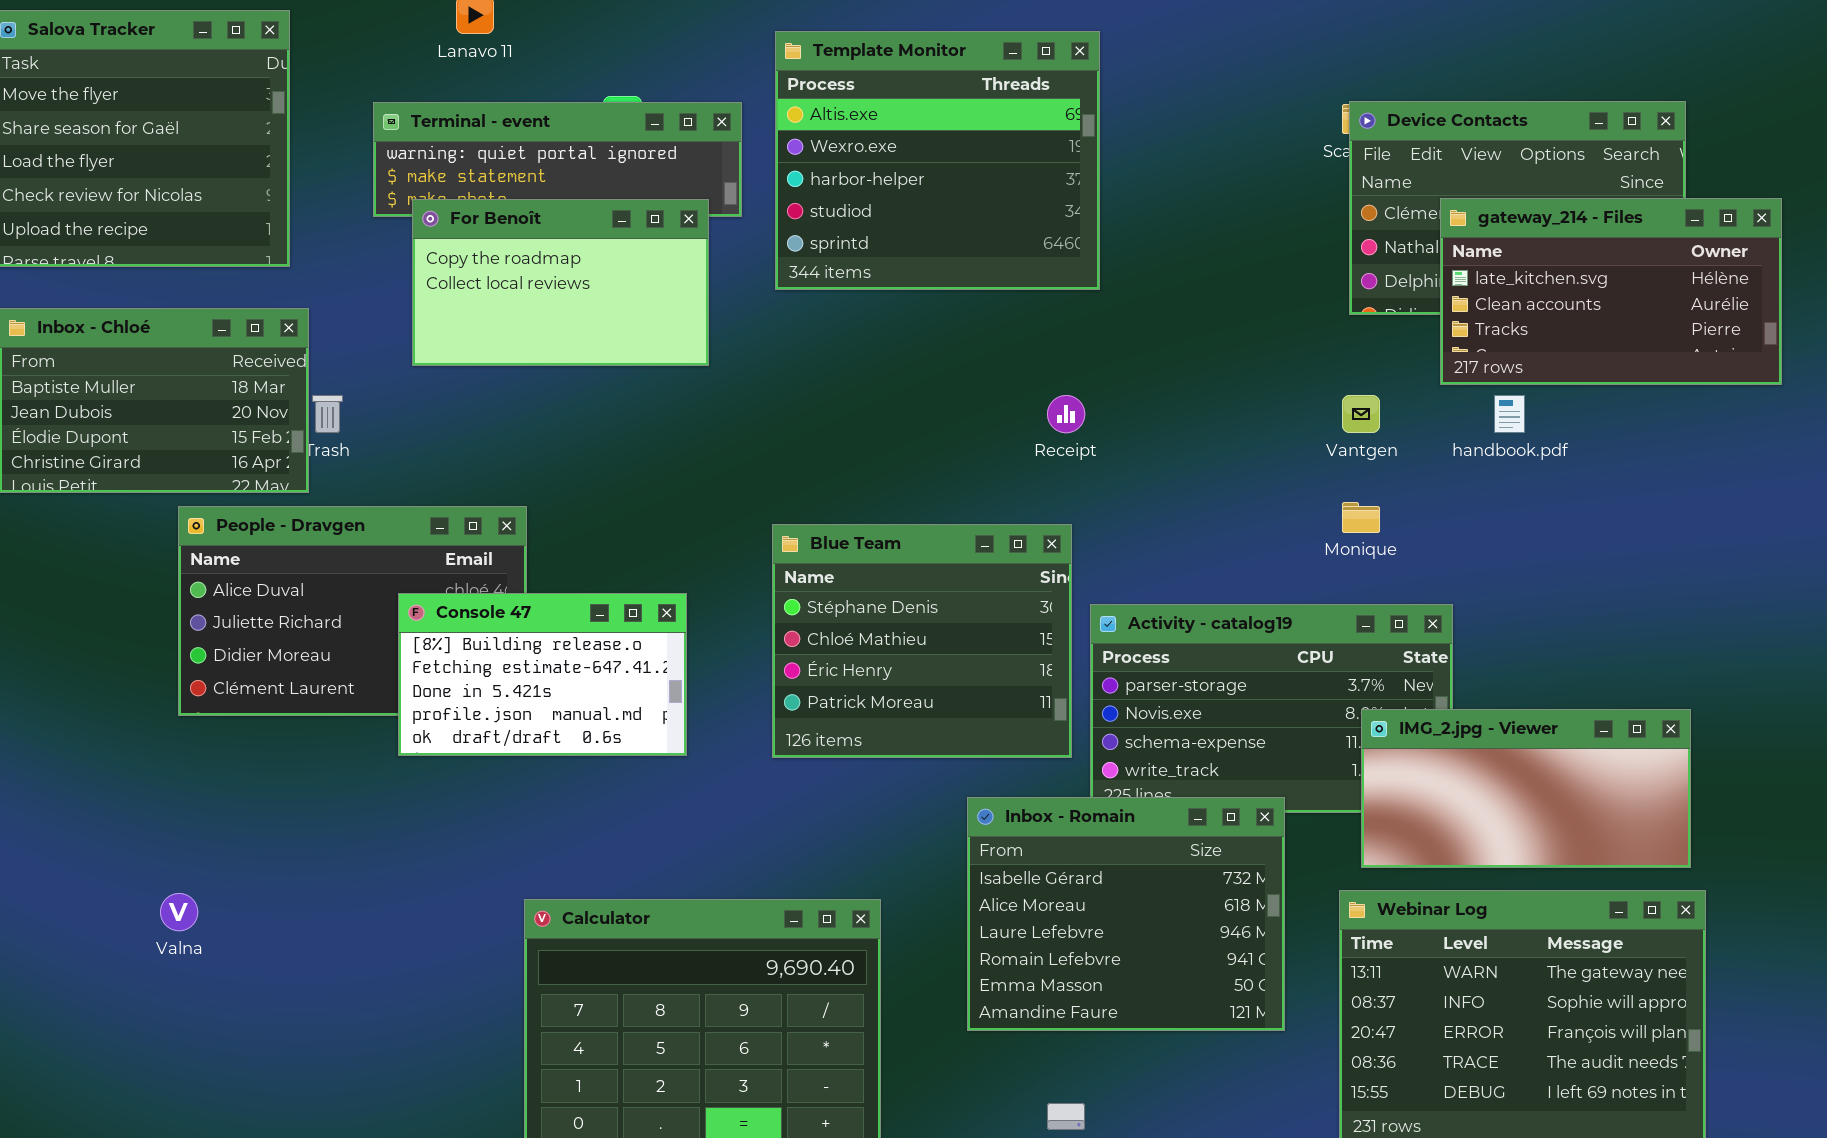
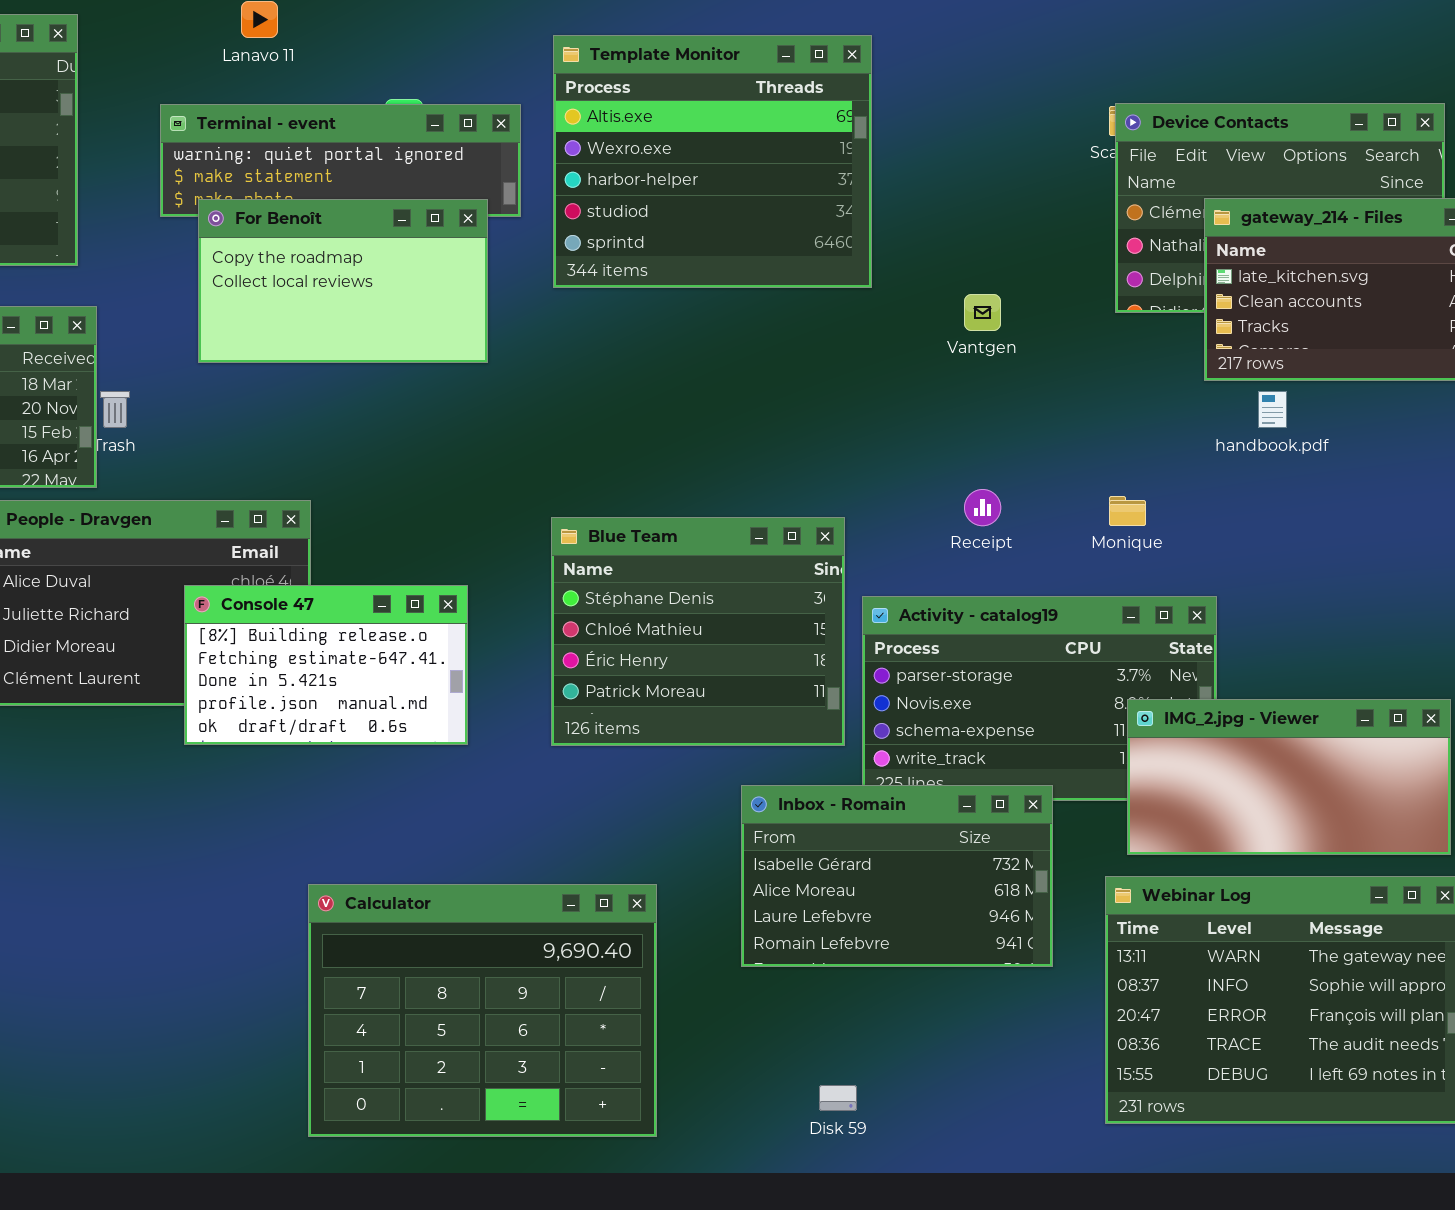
Receipt: [1047,395,1085,433] -> [964,489,1001,526], moved
Vantgen: [1342,395,1380,433] -> [964,294,1001,331], moved
Inbox - Romain: [967,797,1285,1031] -> [741,785,1053,967], resized

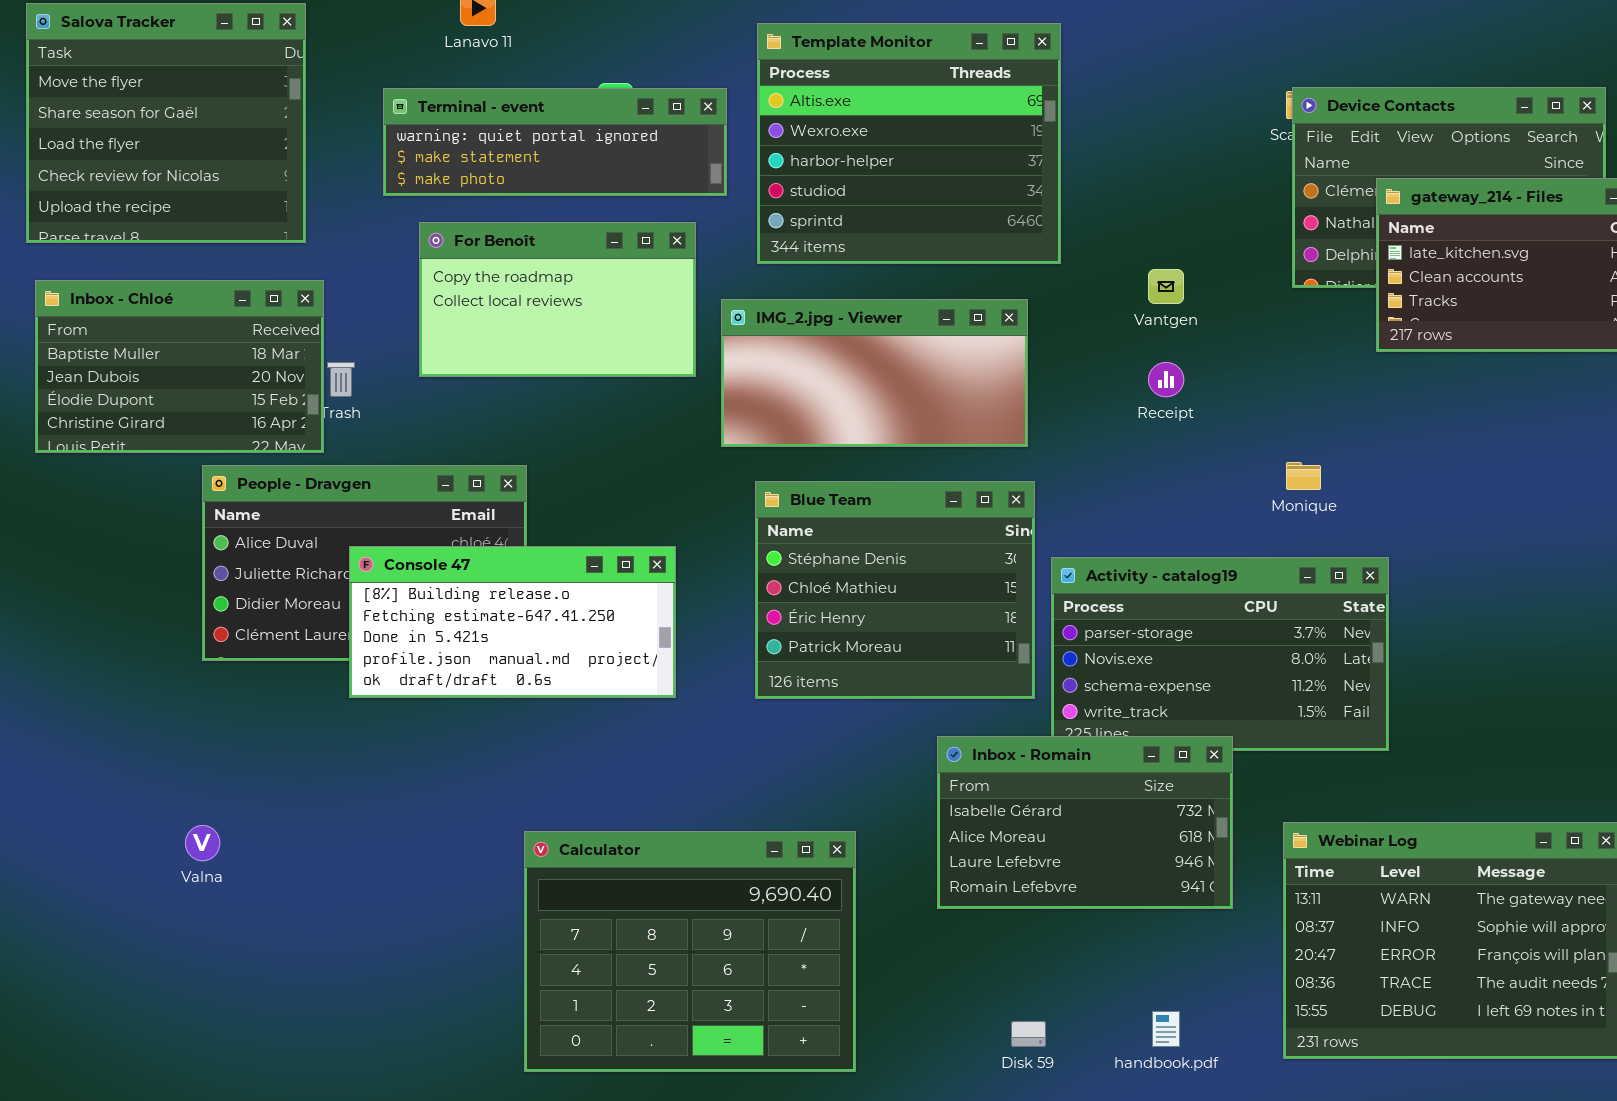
For Benoît: [198,199,488,363] -> [419,222,696,377], moved
handbook.pdf: [1258,391,1287,428] -> [1152,1011,1180,1047], moved
Receipt: [964,489,1001,526] -> [1148,362,1184,397], moved
Console 47: [184,585,468,745] -> [349,546,676,698], resized
IMG_2.jpg - Viewer: [1127,699,1451,855] -> [721,299,1028,447], moved

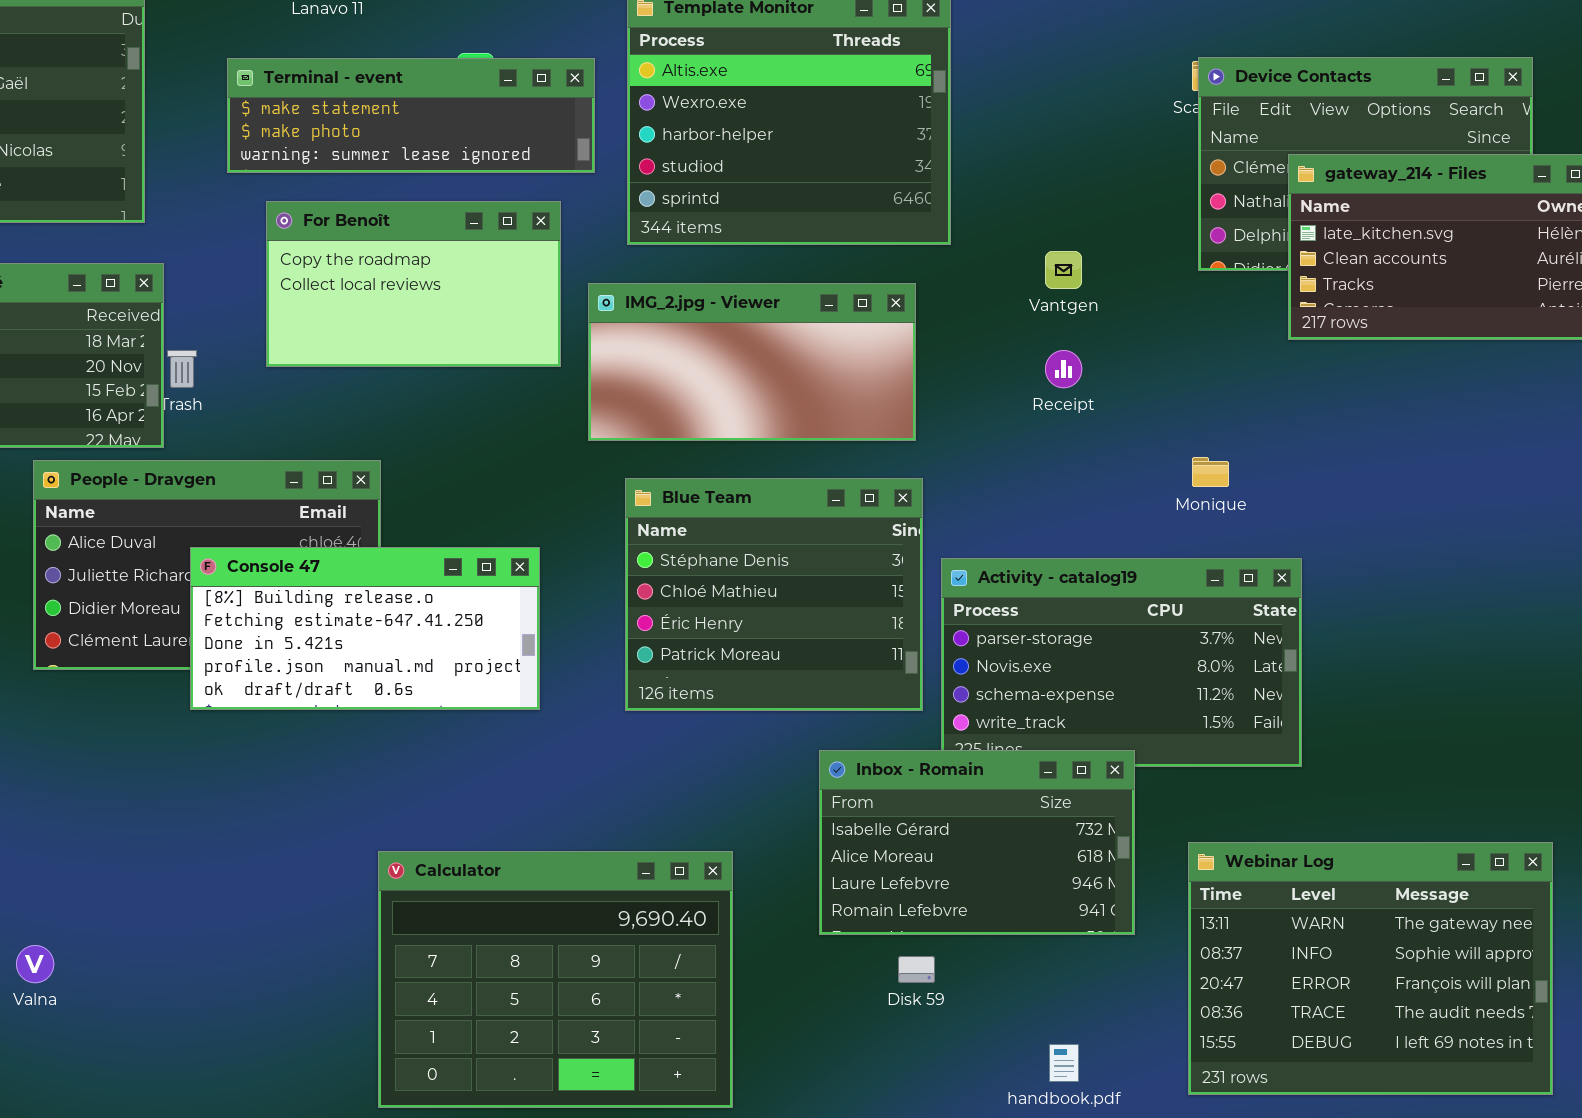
Terminal - event: [383,88,727,196] -> [227,58,595,173], scrolled down 1 row
Valna: [185,825,220,861] -> [16,945,54,983], moved
Disk 59: [1011,1021,1046,1047] -> [898,956,935,983], moved

